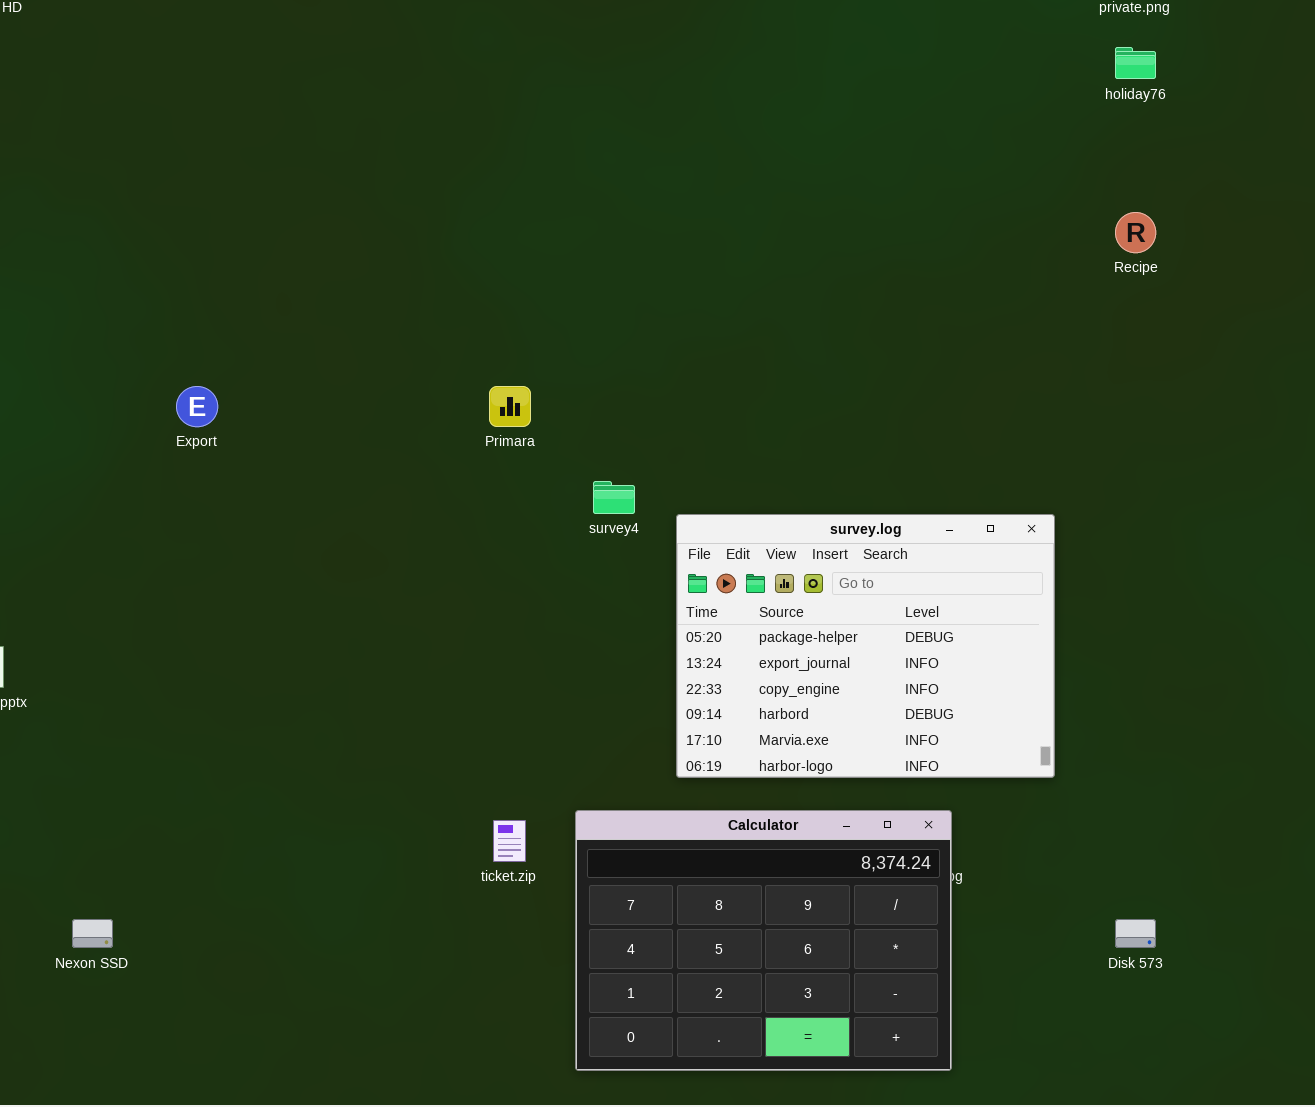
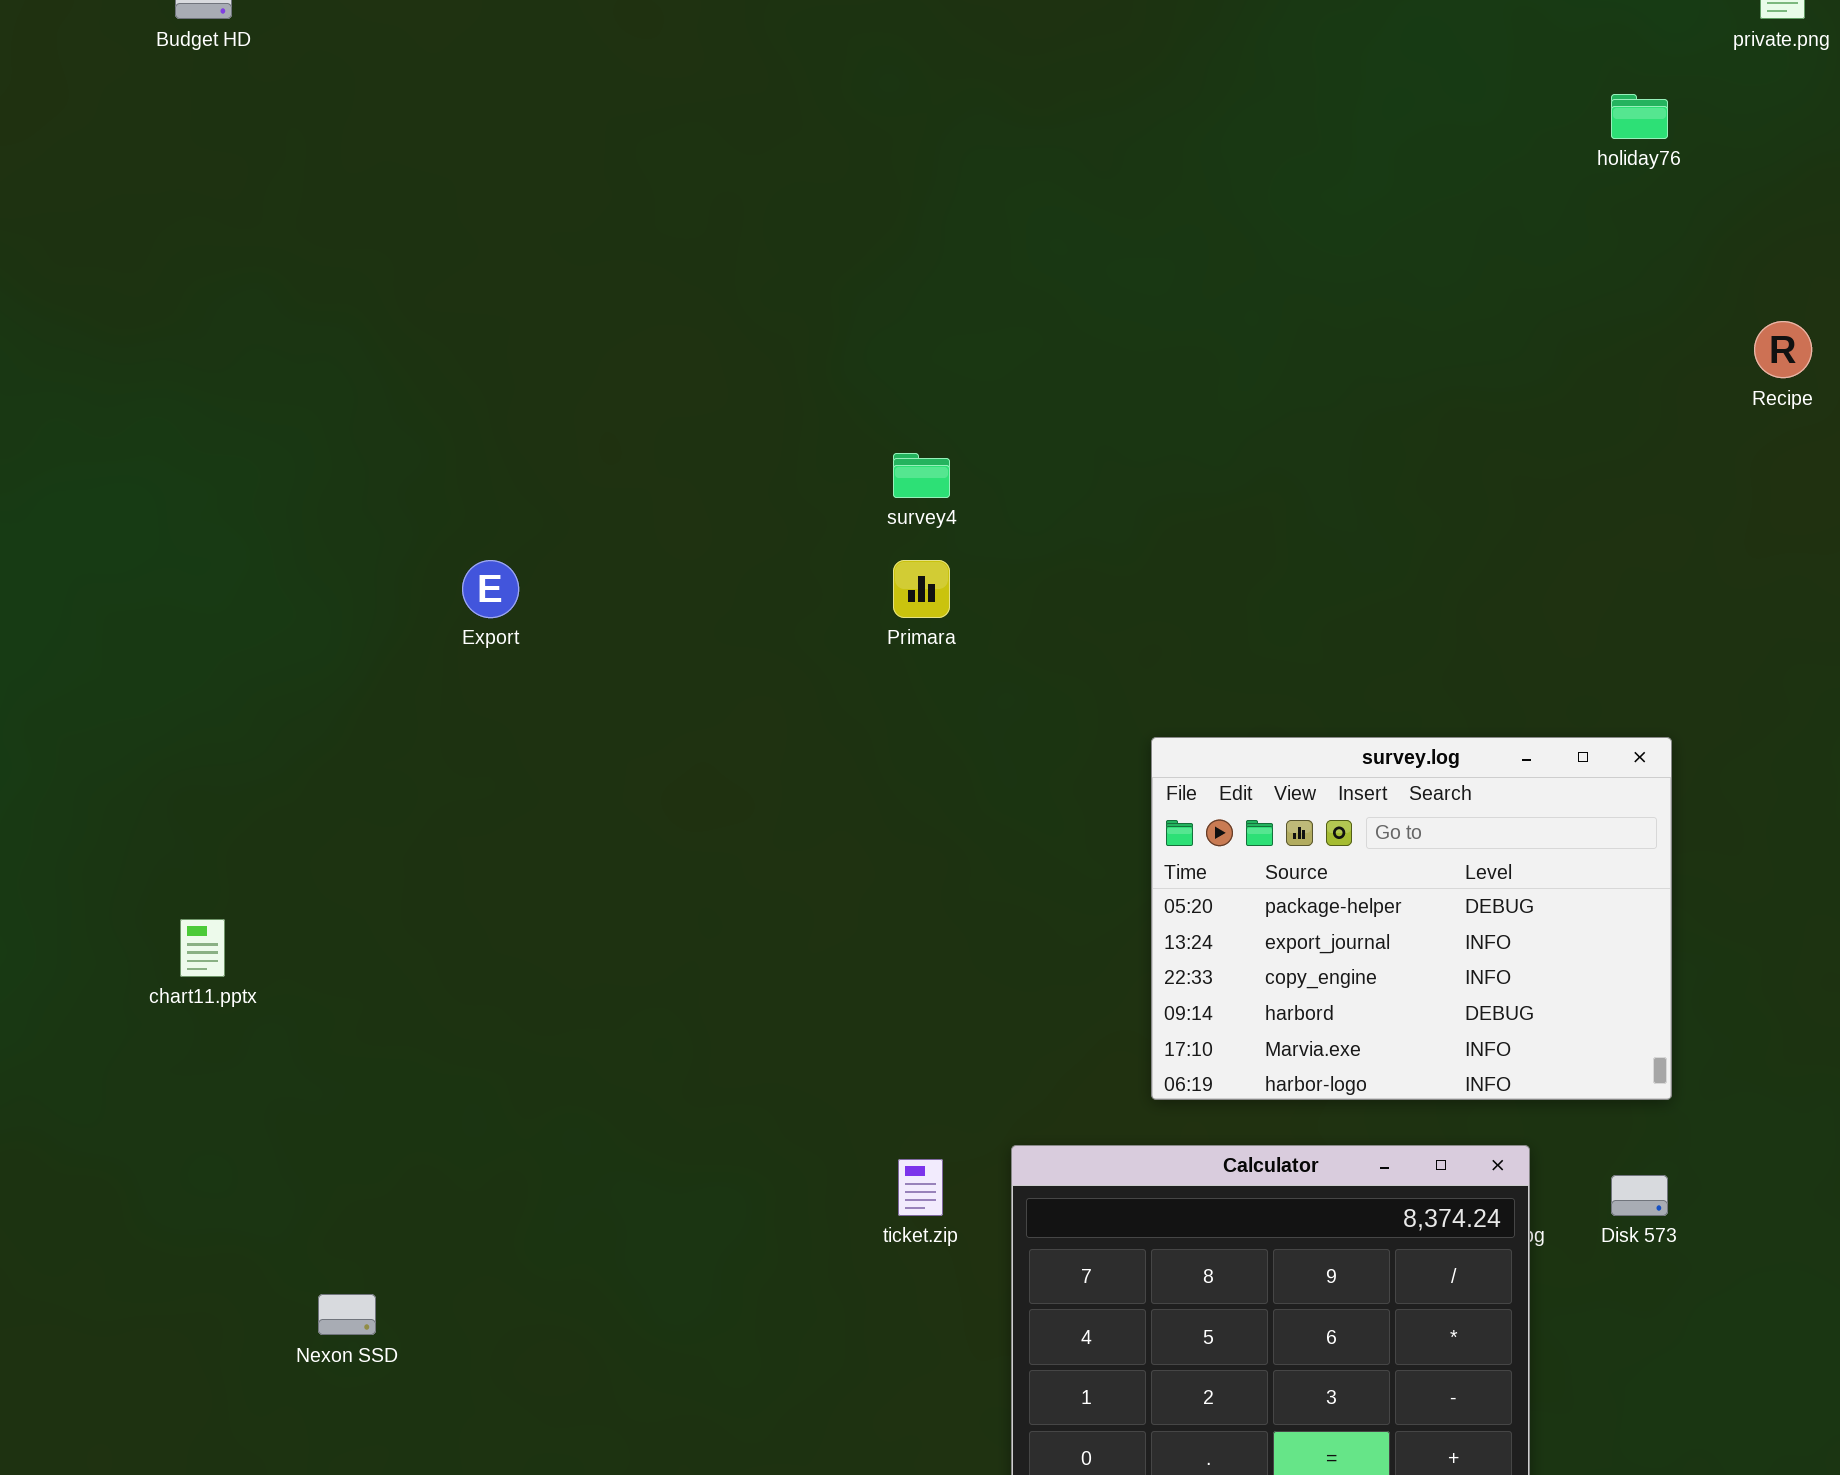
holiday76: [1115,47,1156,79] -> [1611,94,1668,139], moved
survey4: [593,481,635,514] -> [893,453,950,498], moved
Disk 573: [1115,919,1156,948] -> [1611,1175,1668,1216], moved

